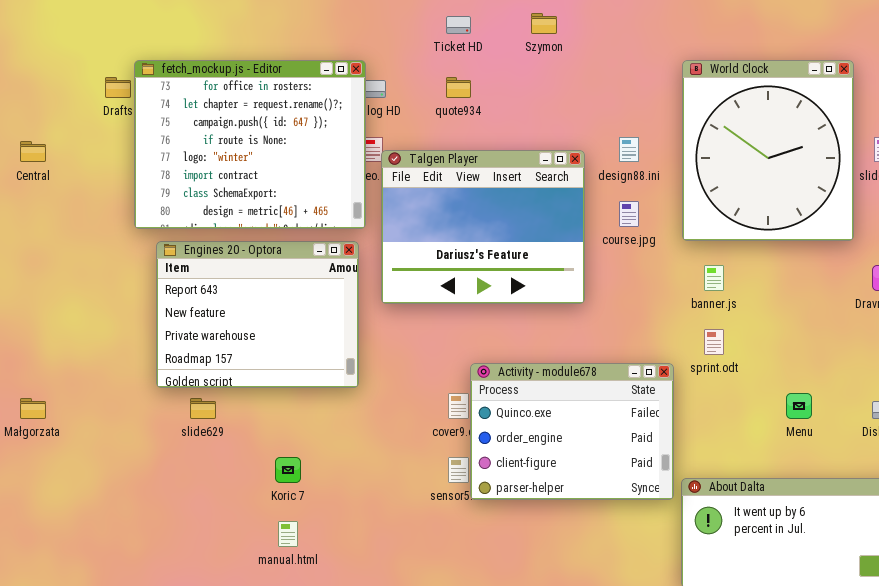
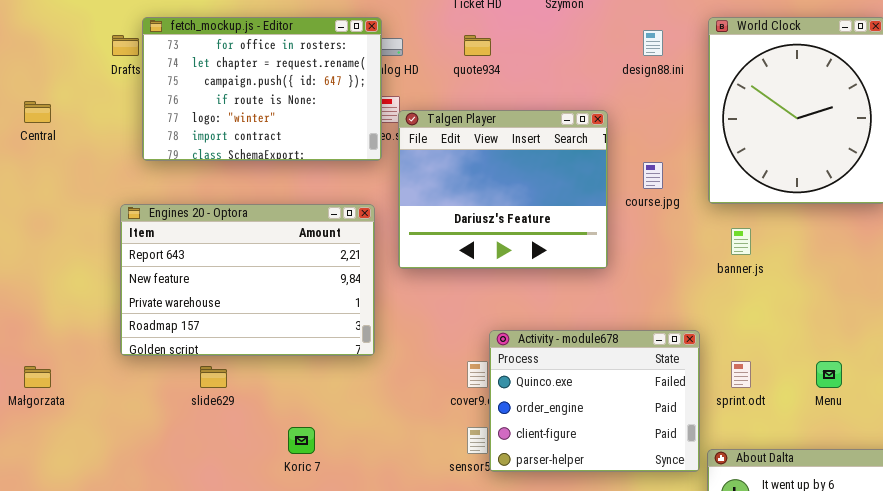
fetch_mockup.js - Editor: [134,60,366,229] -> [142,17,382,161], resized
design88.ini: [619,137,639,162] -> [643,30,663,56], moved
Engines 20 - Optora: [156,241,359,388] -> [120,204,375,356], resized
sprint.odt: [704,329,724,355] -> [731,361,751,388], moved

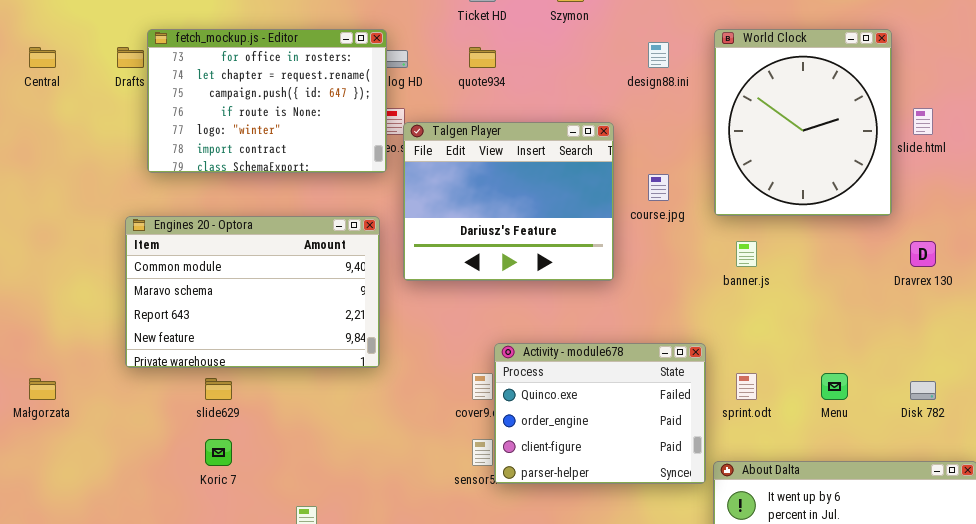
Central: [24,101,51,123] -> [29,47,56,68], moved
Engines 20 - Optora: [120,204,375,356] -> [125,216,380,368], scrolled up 2 rows
Koric 7: [288,427,315,454] -> [205,439,232,466], moved

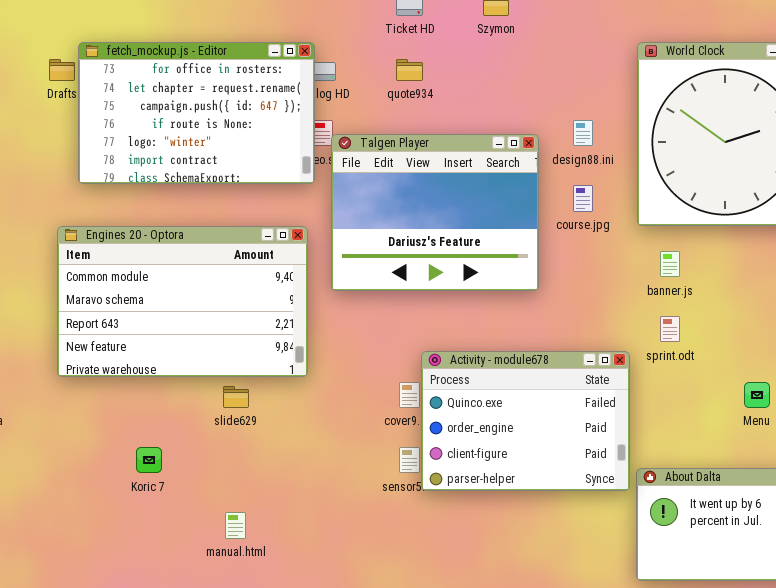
design88.ini: [648,42,669,68] -> [573,120,593,146], moved
sprint.odt: [736,373,757,400] -> [660,316,680,342], moved
slide629: [205,378,232,400] -> [223,386,249,408], moved

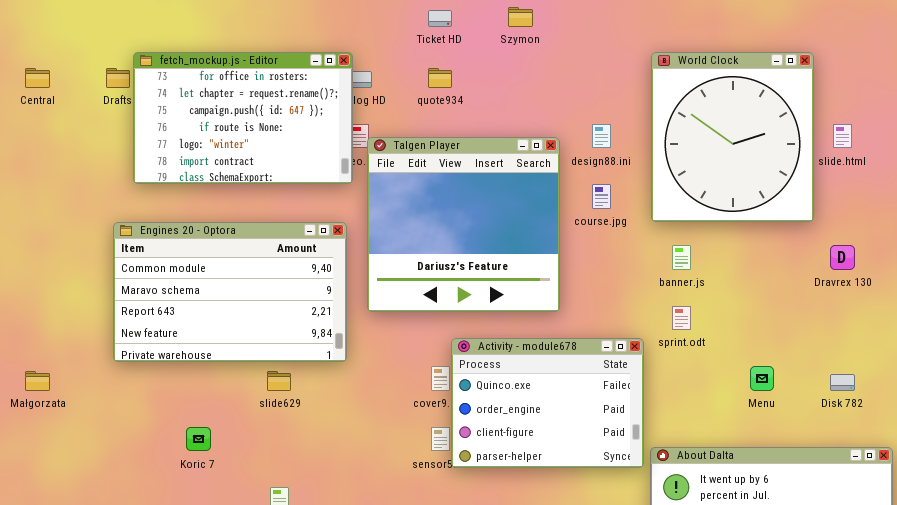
Talgen Player: [331,134,539,291] -> [367,137,560,312], resized

